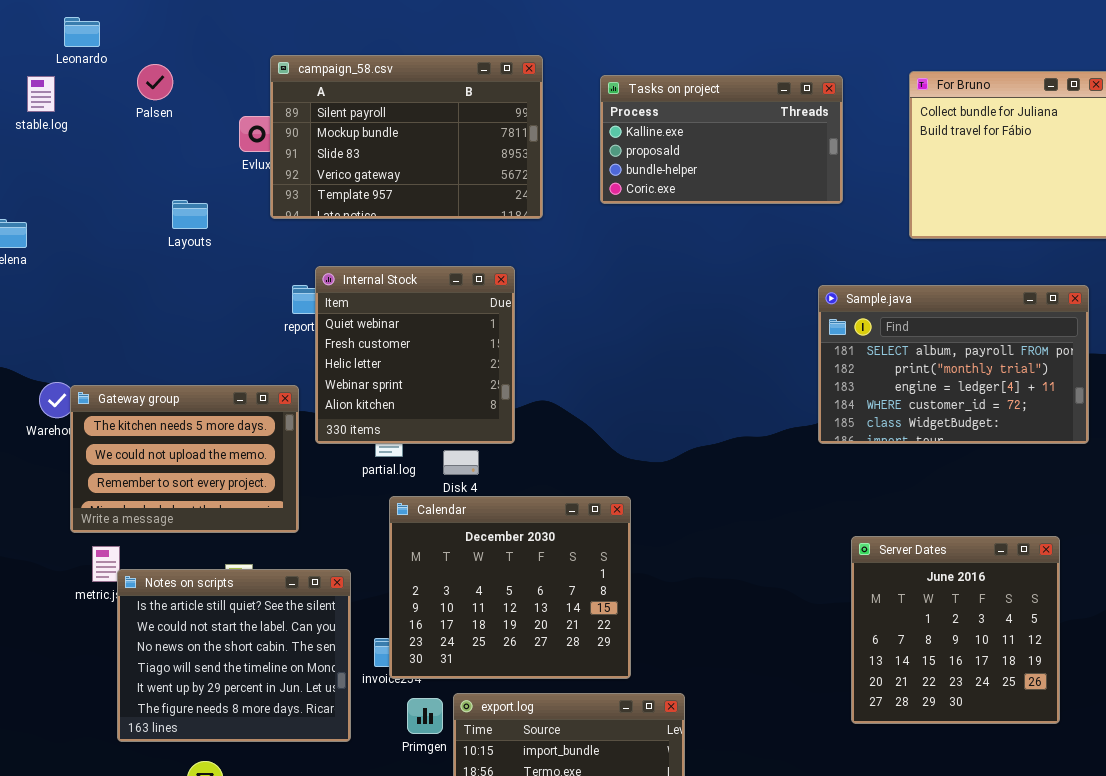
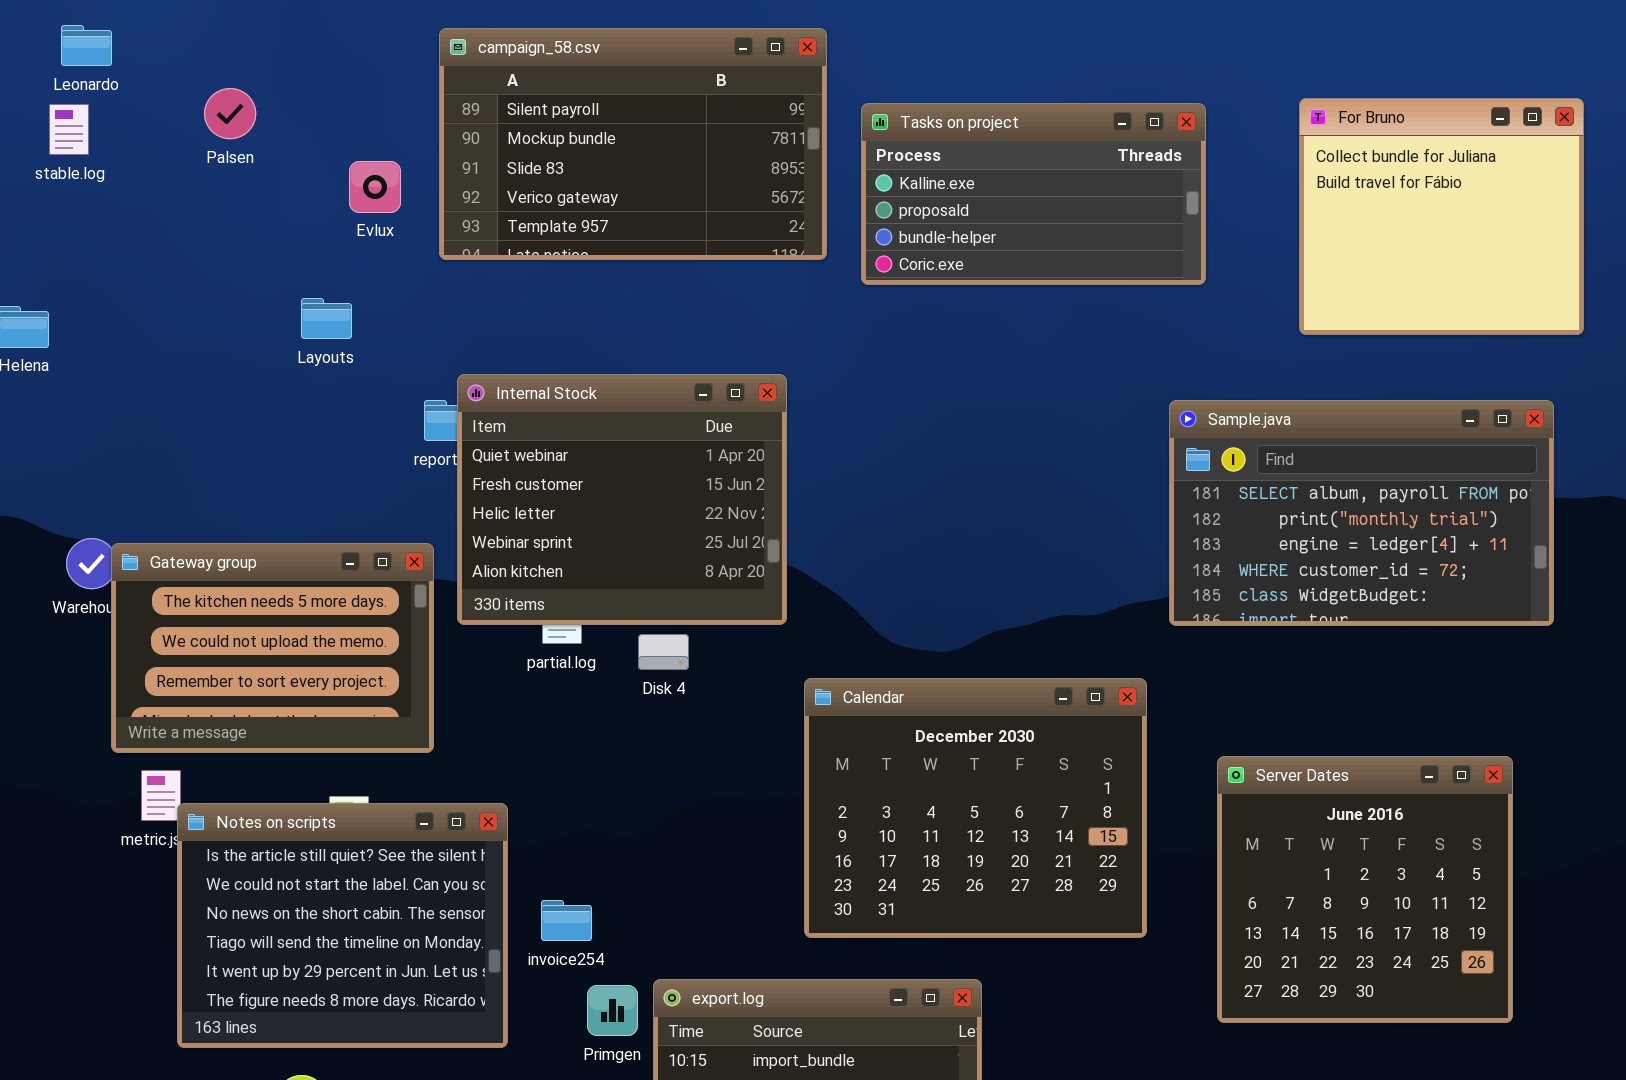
Leonardo: [64,17,100,47] -> [61,25,112,66], moved
campaign_58.csv: [270,55,543,219] -> [439,28,827,260], moved
Layouts: [172,200,208,229] -> [301,298,352,339], moved
Internal Stock: [315,266,515,444] -> [457,374,787,625], resized
Calendar: [389,496,631,679] -> [804,678,1147,938], moved

